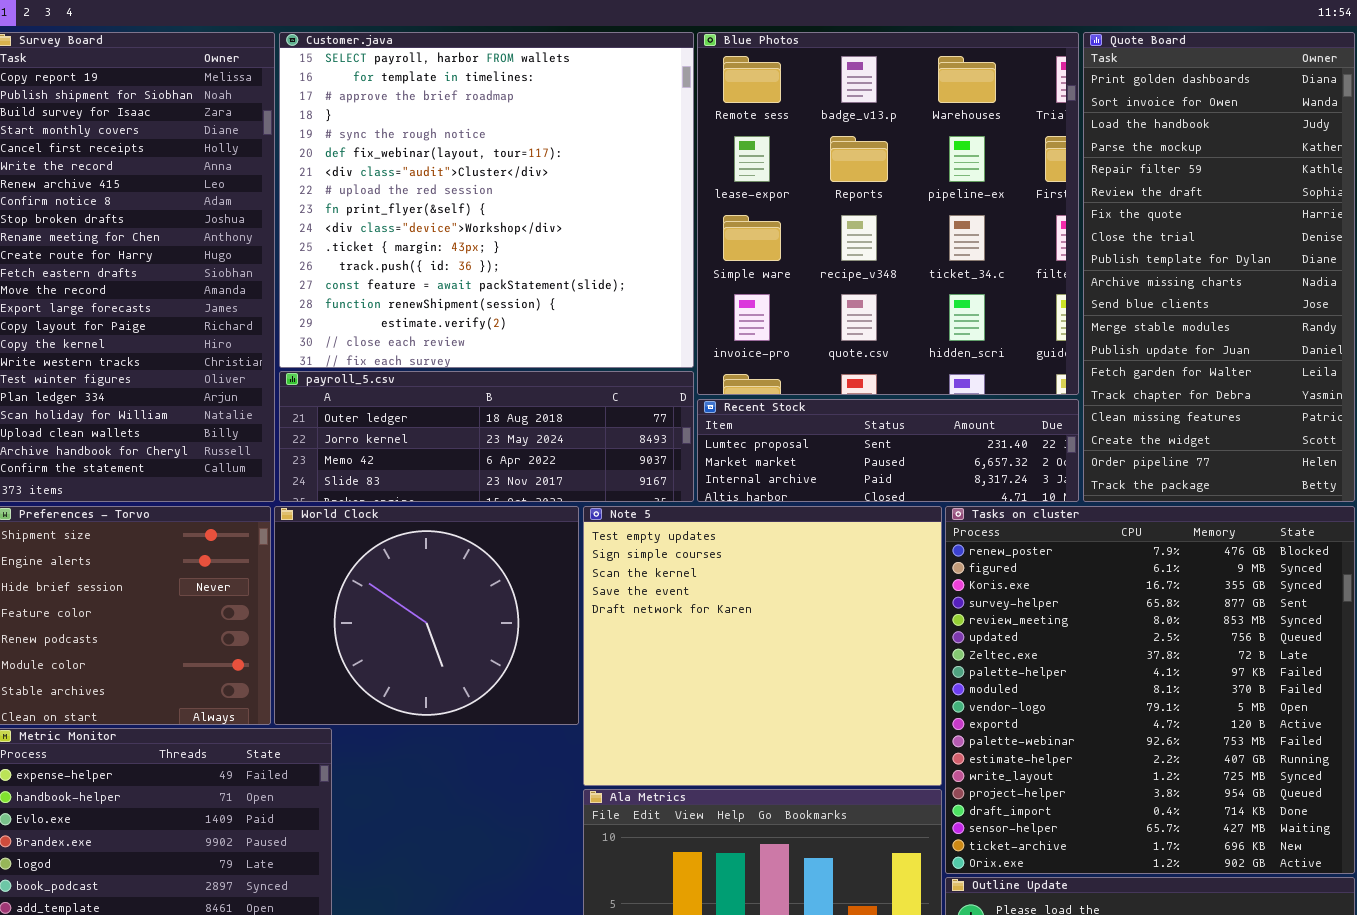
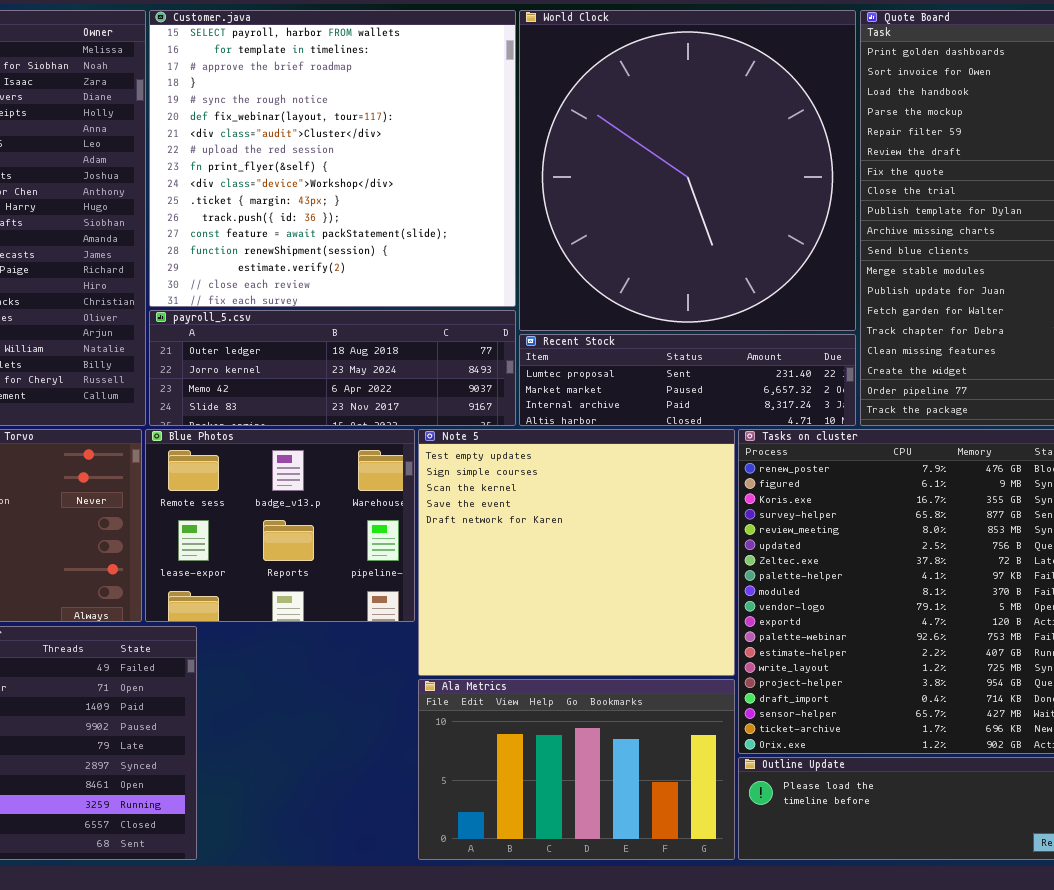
Blue Photos: [697,32,1079,395] -> [145,429,415,622], moved, resized
World Clock: [274,506,579,725] -> [519,10,856,331], moved, resized

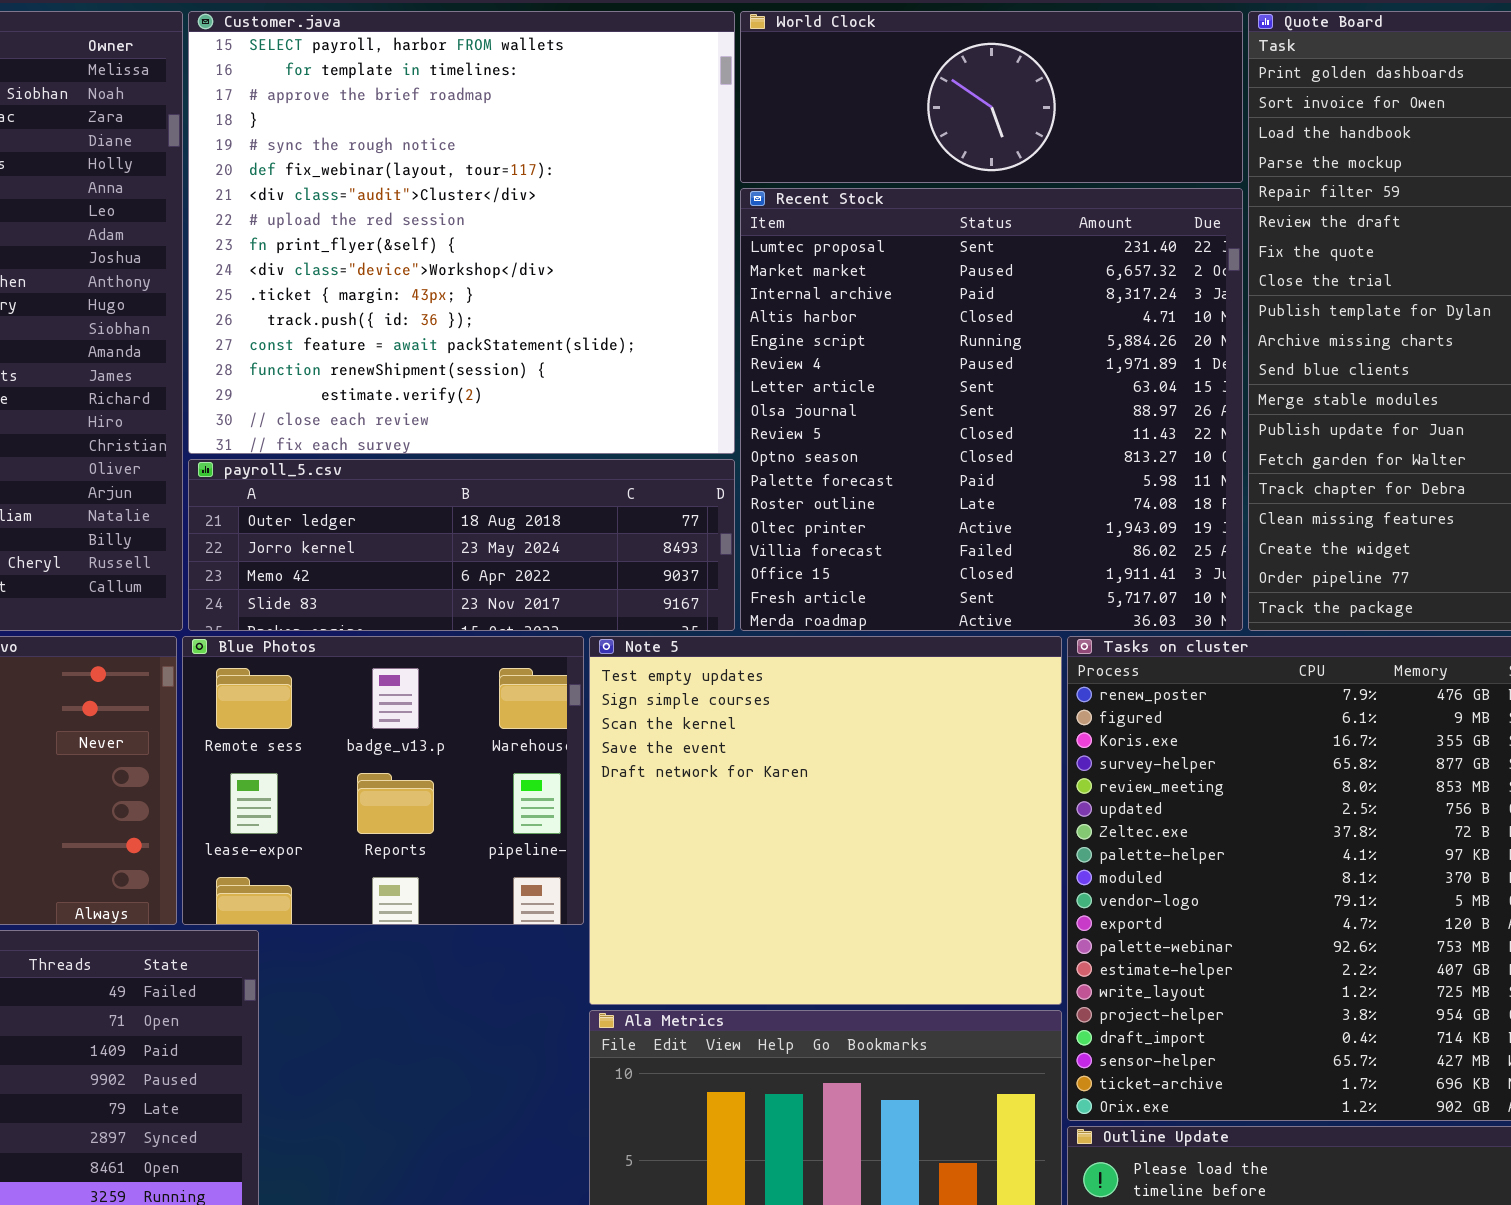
World Clock: [519,10,856,331] -> [740,11,1243,183], resized
Recent Stock: [519,334,856,426] -> [740,188,1243,631], resized

